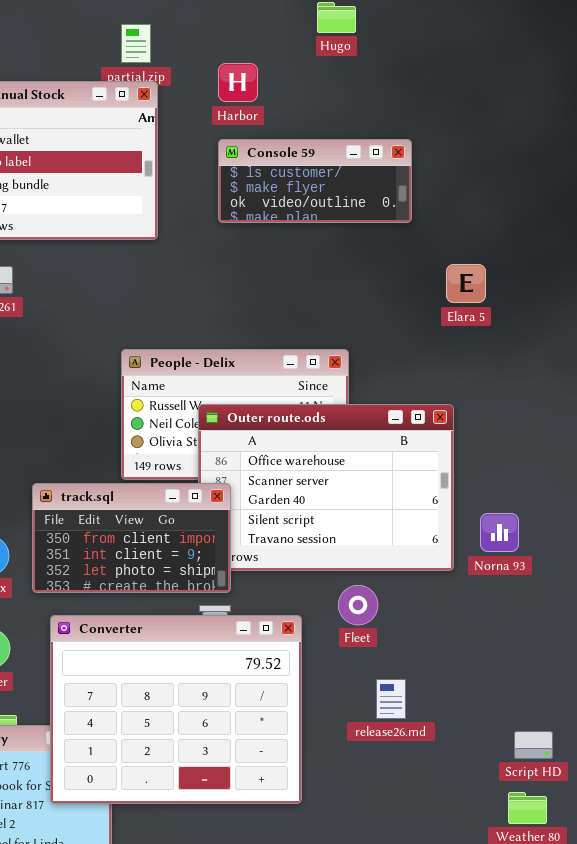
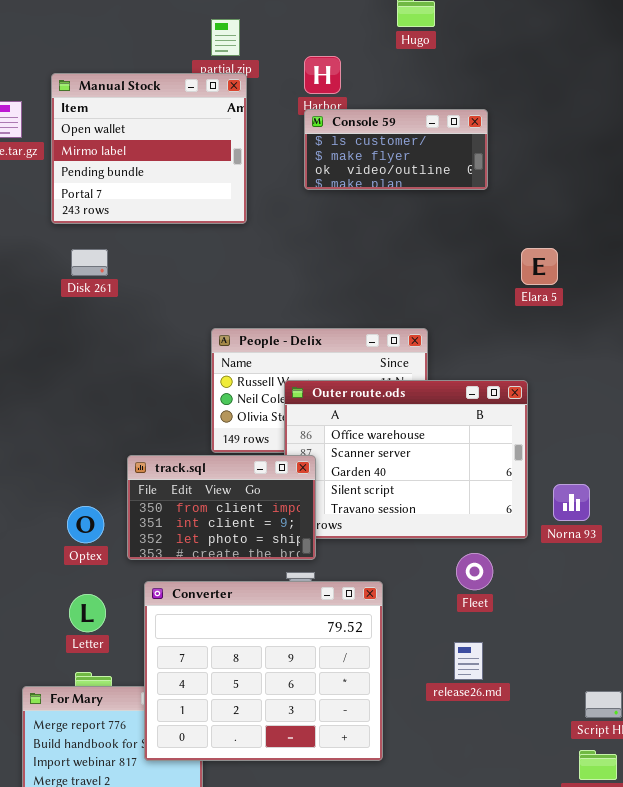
Console 59: [218,139,412,223] -> [304,109,488,190], moved
Fleet: [338,585,378,625] -> [456,553,493,590], moved

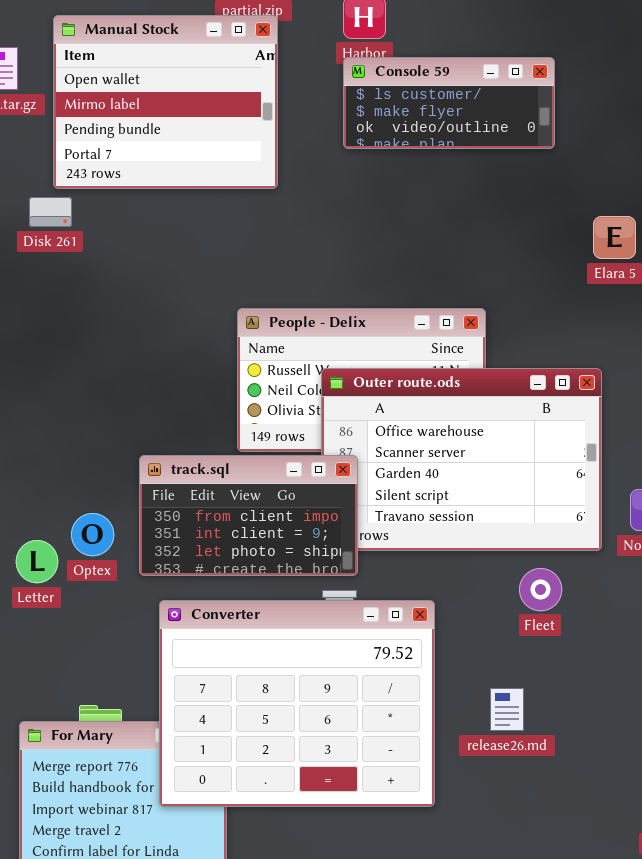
Disk 261: [71,249,108,276] -> [29,197,72,227], moved
Letter: [69,594,106,632] -> [16,540,58,583], moved
release26.md: [454,642,483,680] -> [490,688,524,731], moved

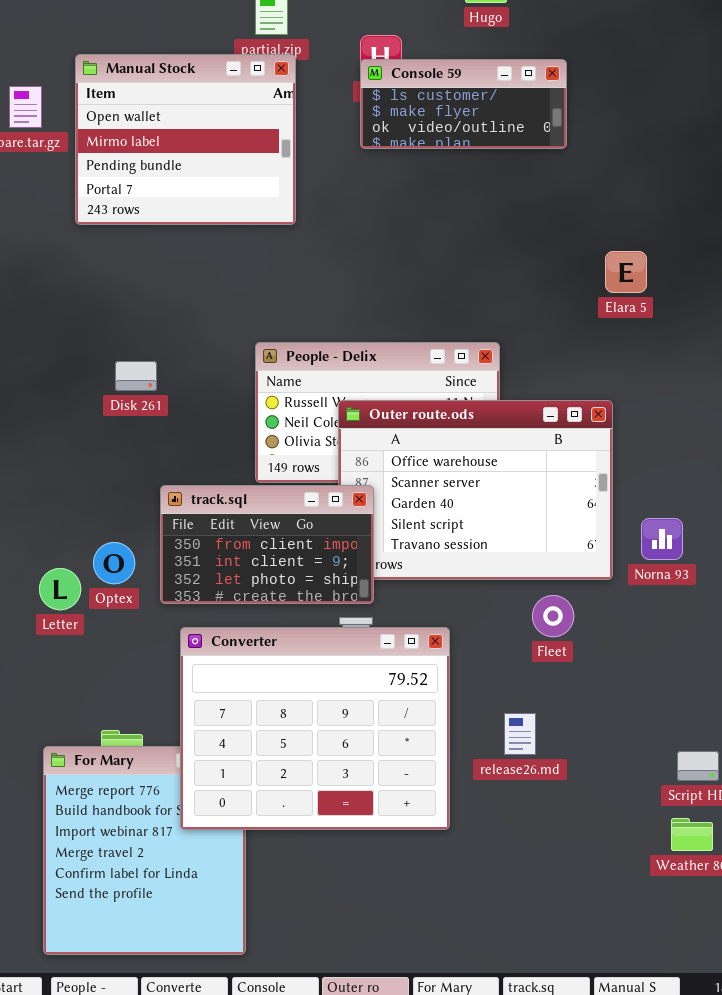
Console 59: [343,57,555,149] -> [360,59,567,149], moved
Disk 261: [29,197,72,227] -> [115,361,157,391], moved

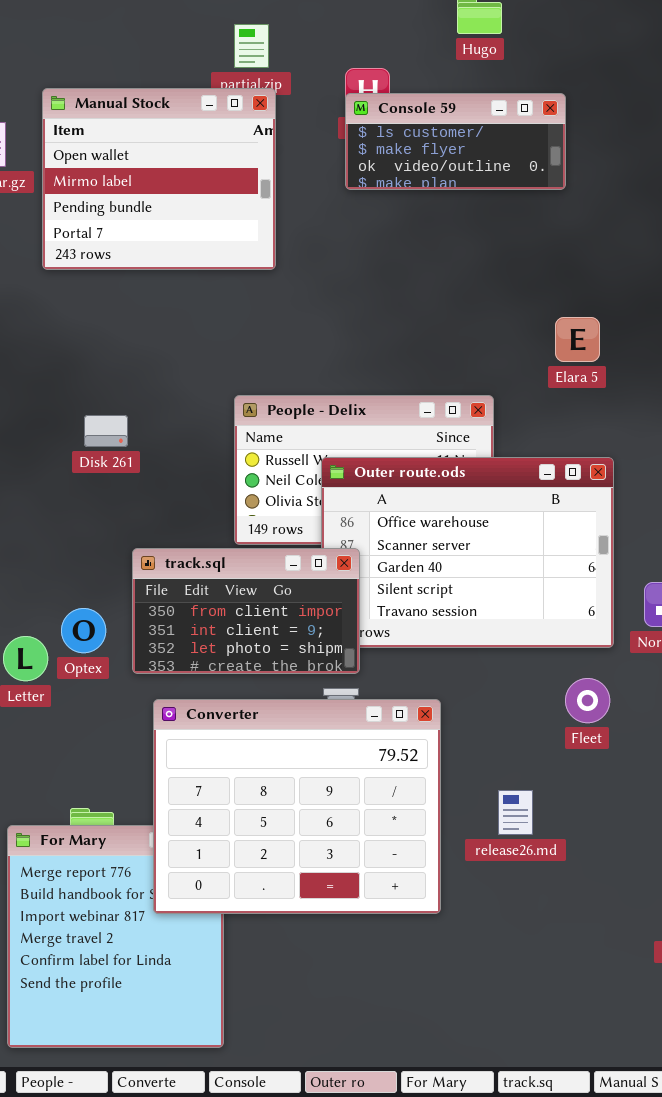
Elara 5: [605,251,647,293] -> [555,317,600,362], moved
Fleet: [532,595,574,637] -> [565,678,610,723], moved

